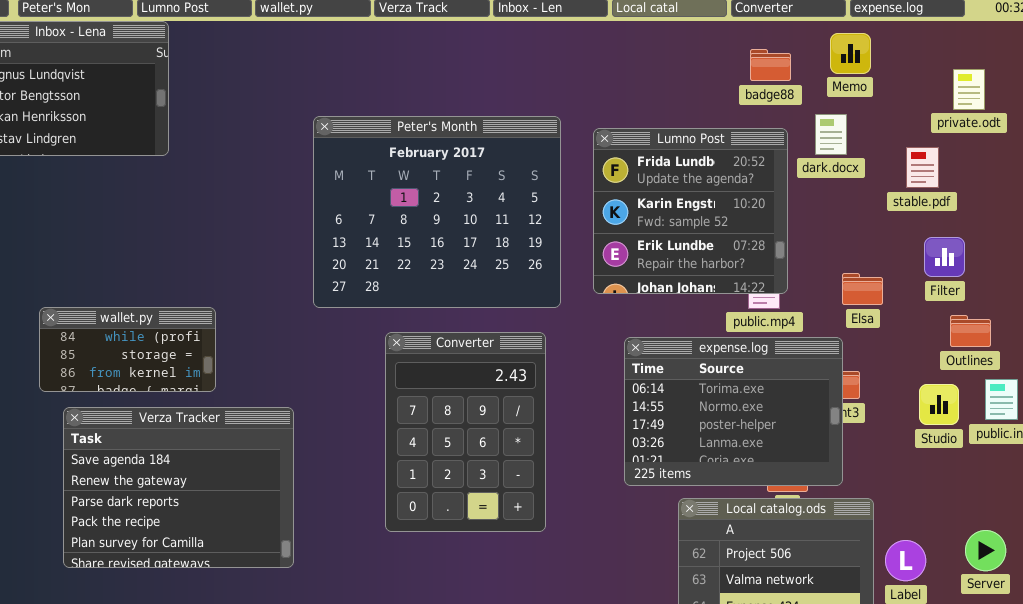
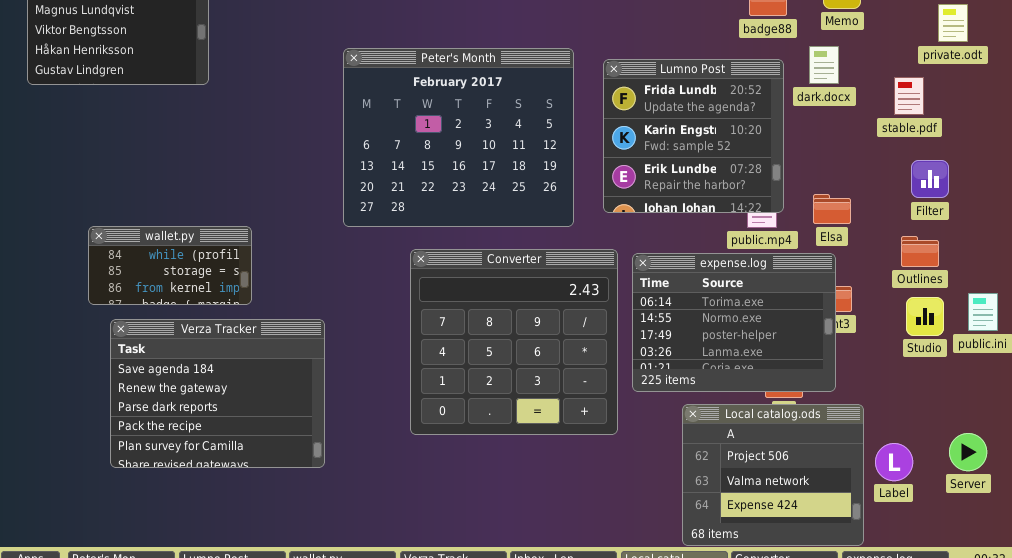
Elsa: [842,273,883,305] -> [813,194,851,224], moved
Outlines: [950,315,991,347] -> [901,236,939,267], moved
Converter: [385,332,546,532] -> [410,249,618,435], resized

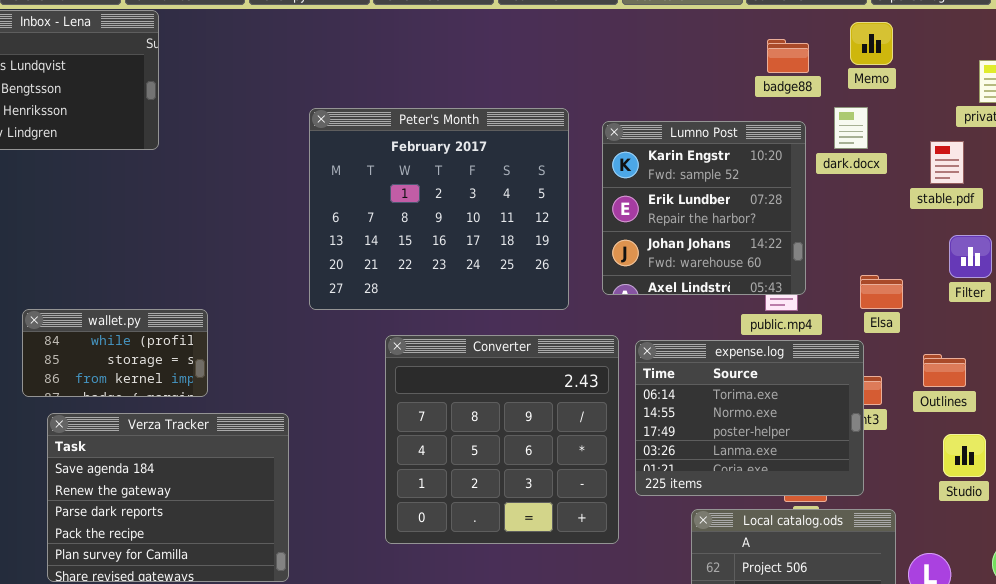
Lumno Post: [603,59,784,213] -> [602,121,806,295], scrolled down 1 row
Elsa: [813,194,851,224] -> [860,275,903,309], moved
Outlines: [901,236,939,267] -> [923,354,966,387], moved
Studio: [906,297,944,336] -> [943,434,986,477], moved

